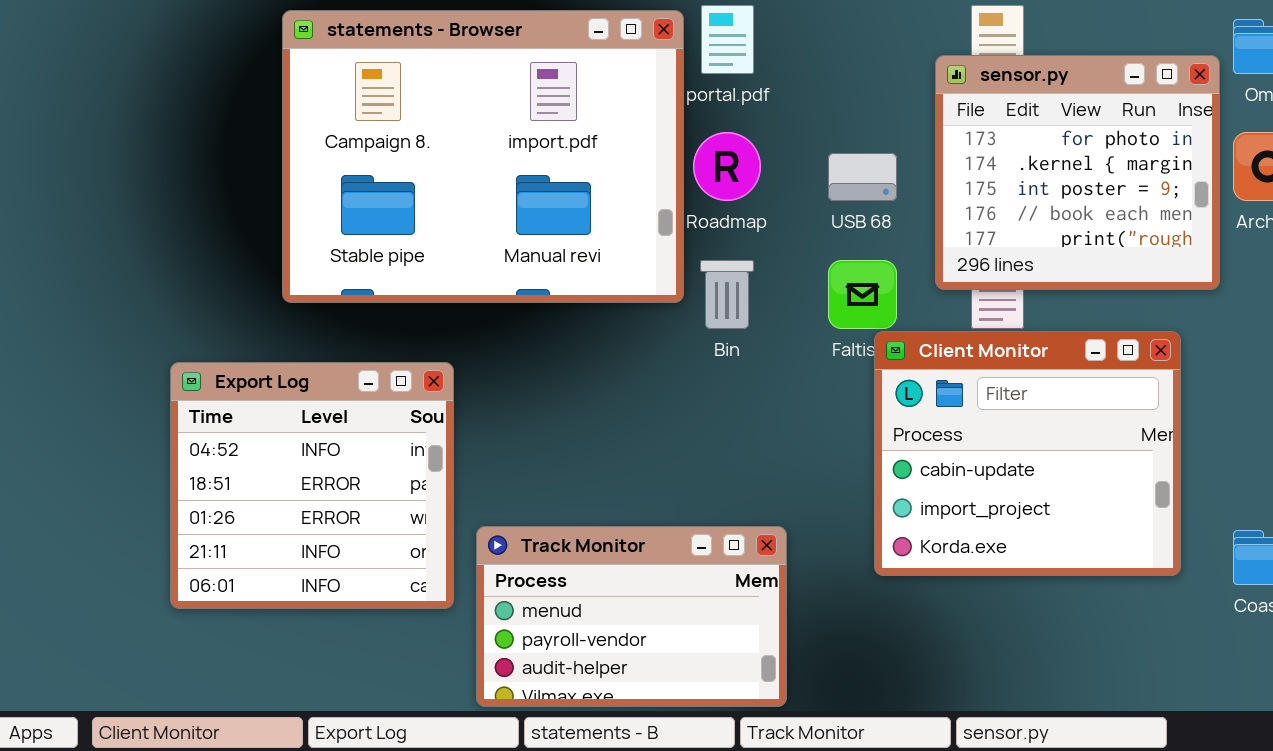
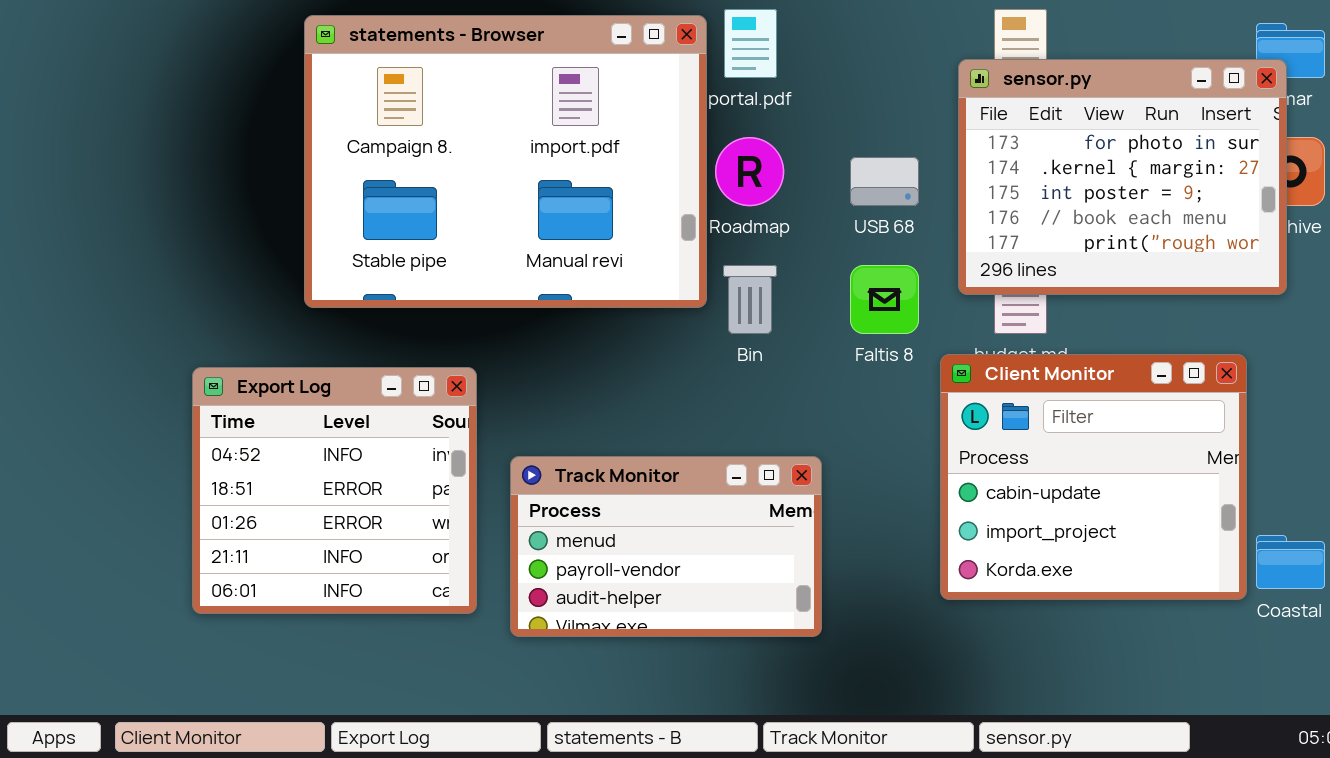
sensor.py: [935,55,1220,290] -> [958,59,1287,295], resized
Client Monitor: [874,331,1181,576] -> [940,354,1247,600], moved
Track Monitor: [476,526,787,707] -> [510,456,822,637], moved

